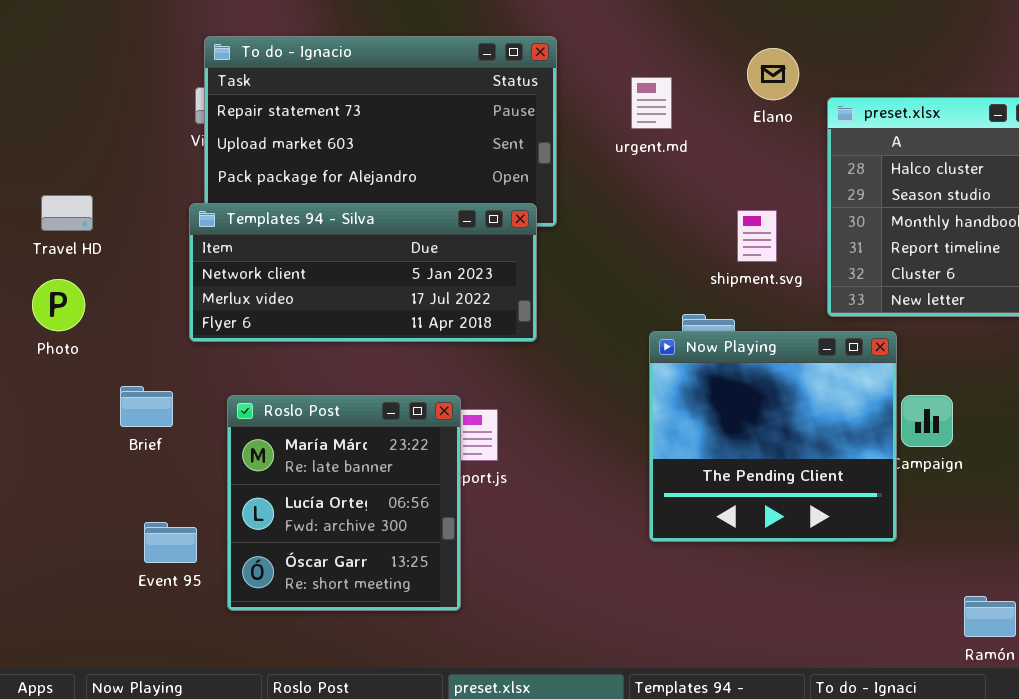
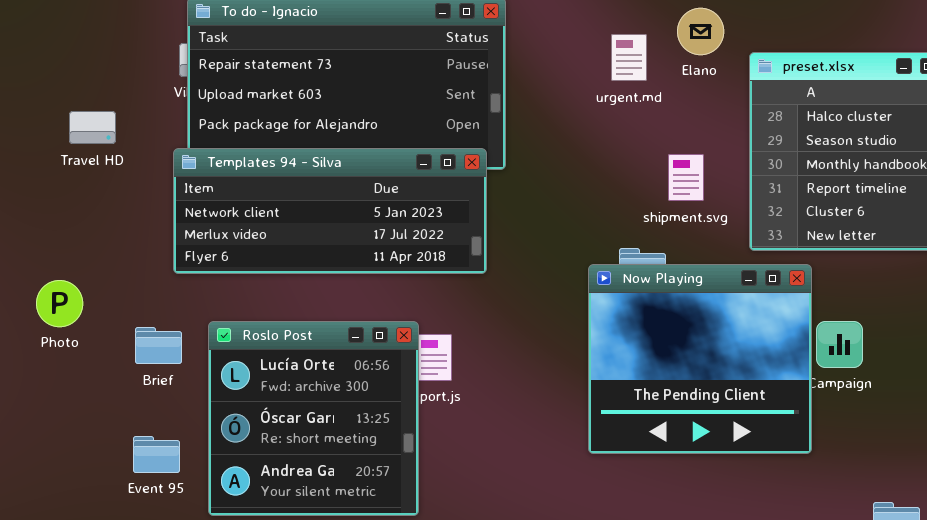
urgent.md: [631,77,672,129] -> [611,34,647,81], moved
Travel HD: [41,195,93,231] -> [69,111,116,144], moved
Photo: [32,279,85,331] -> [36,280,83,327], moved
Brief: [120,386,173,427] -> [135,327,182,364], moved
Roslo Post: [227,395,461,611] -> [208,321,419,516], scrolled down 1 row

